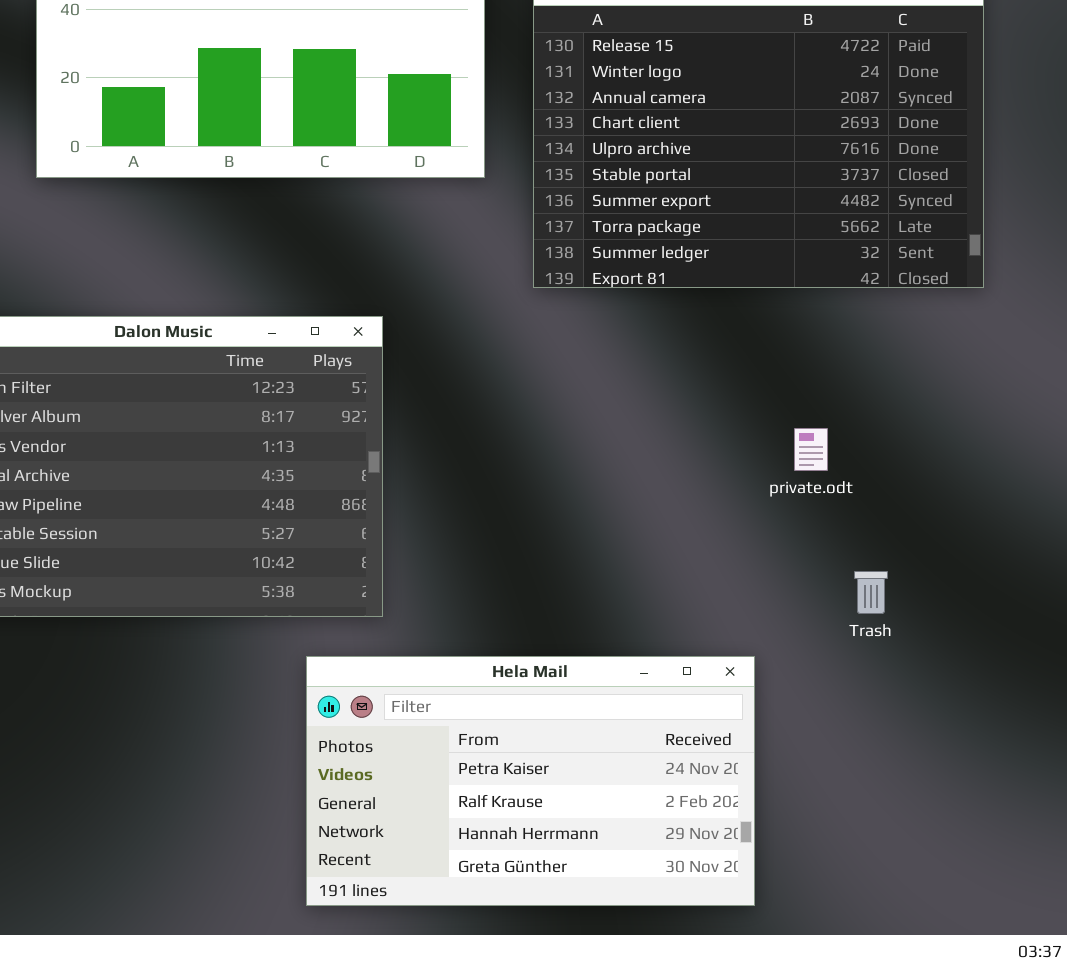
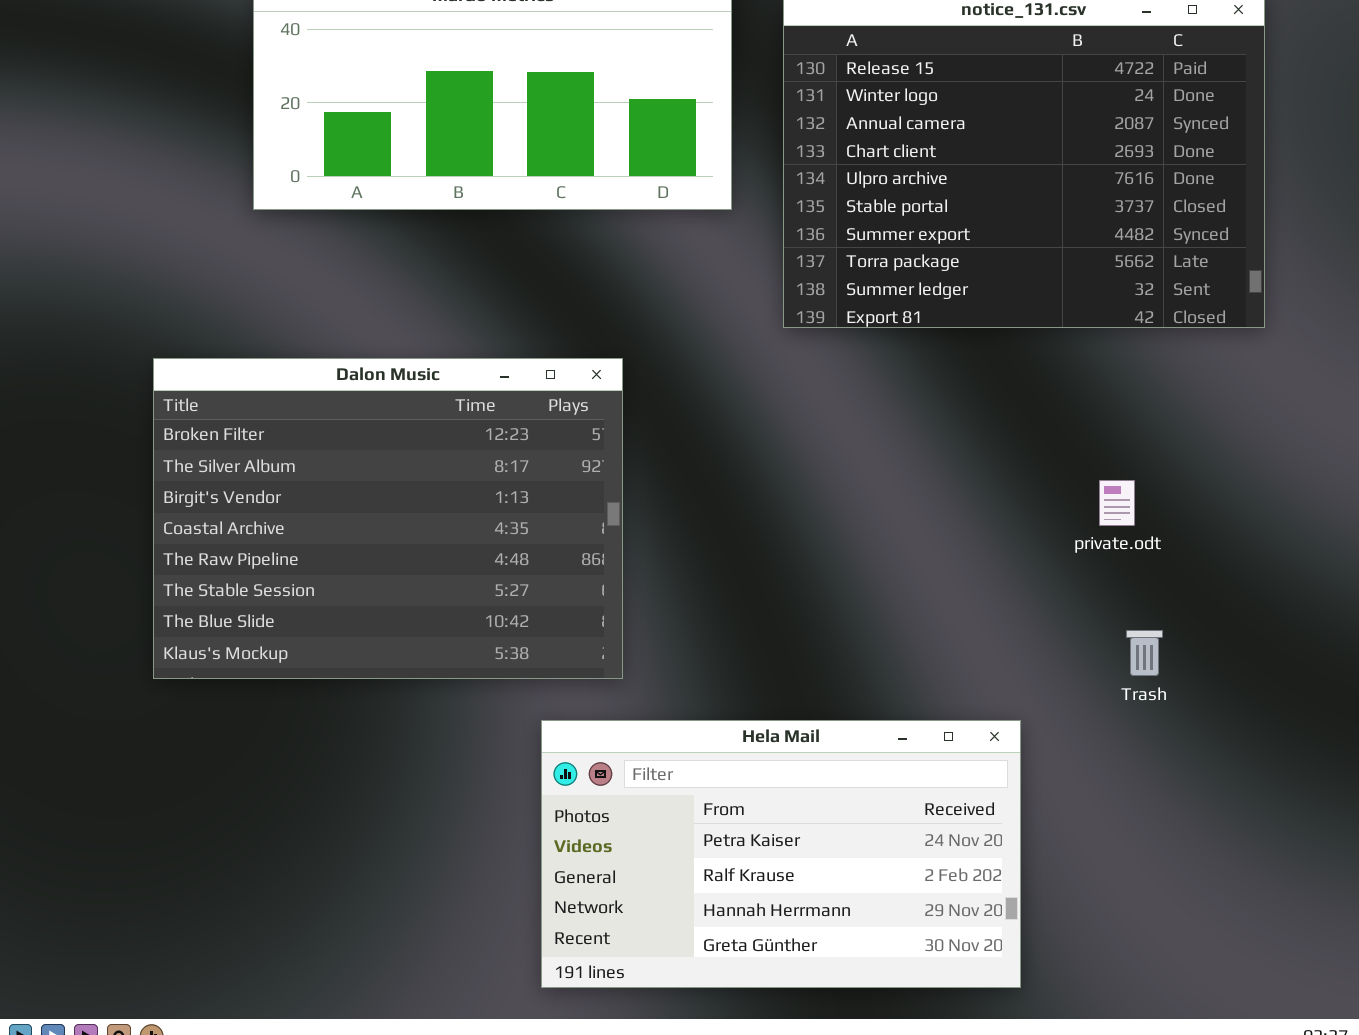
private.odt: [794,428,828,471] -> [1099,480,1135,526], moved

